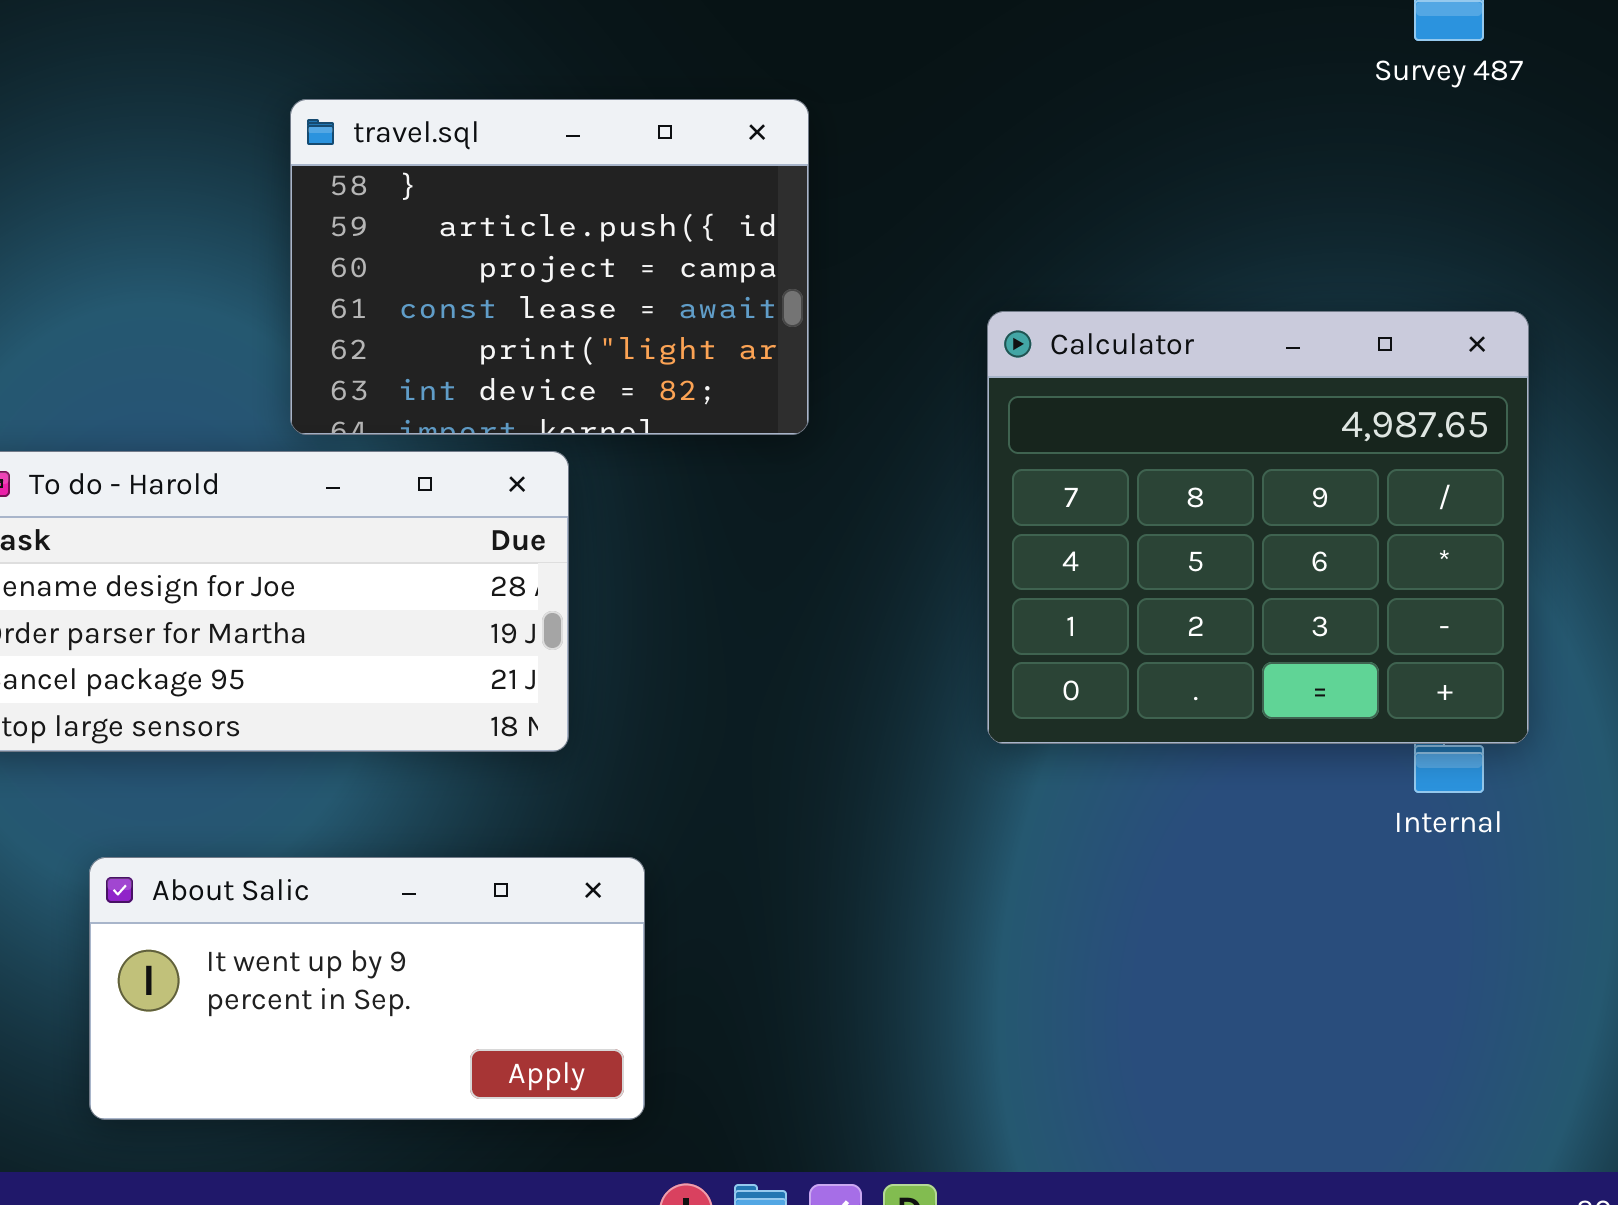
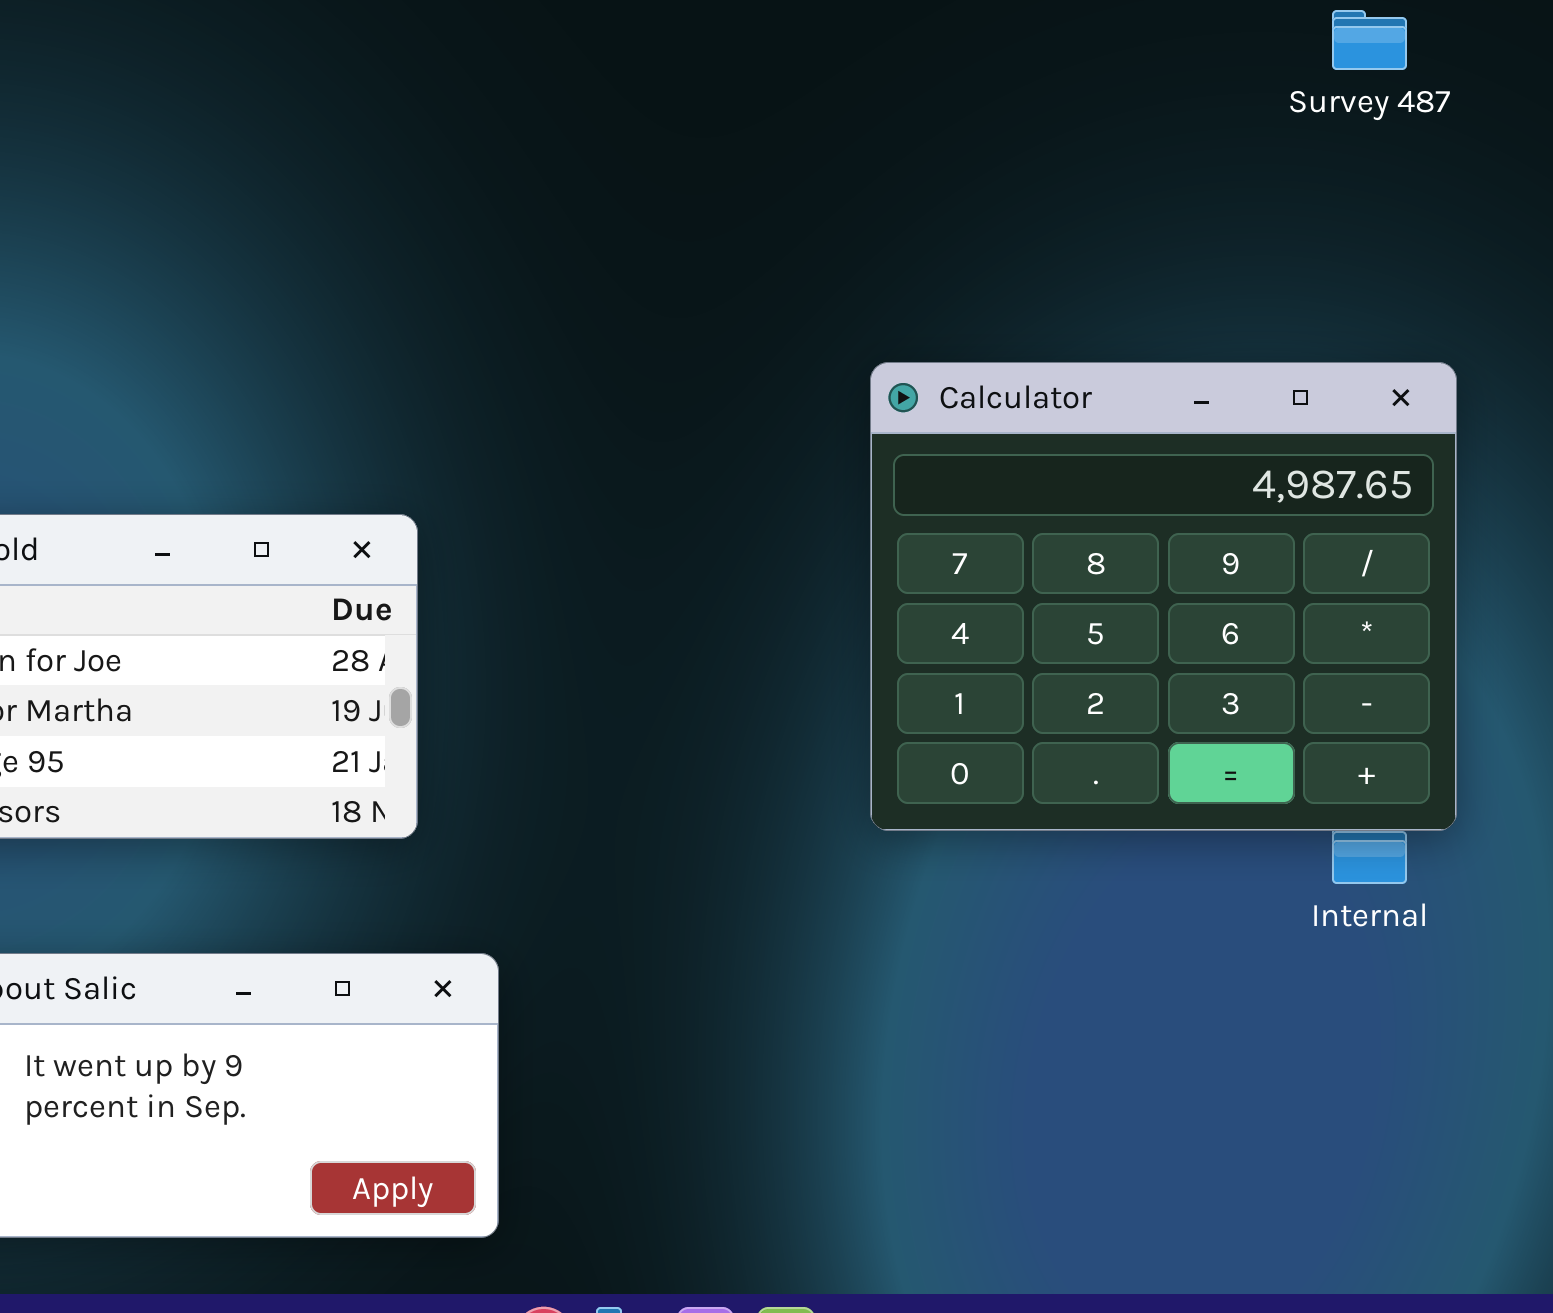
travel.sql: [290,99,809,435] -> none, closed

